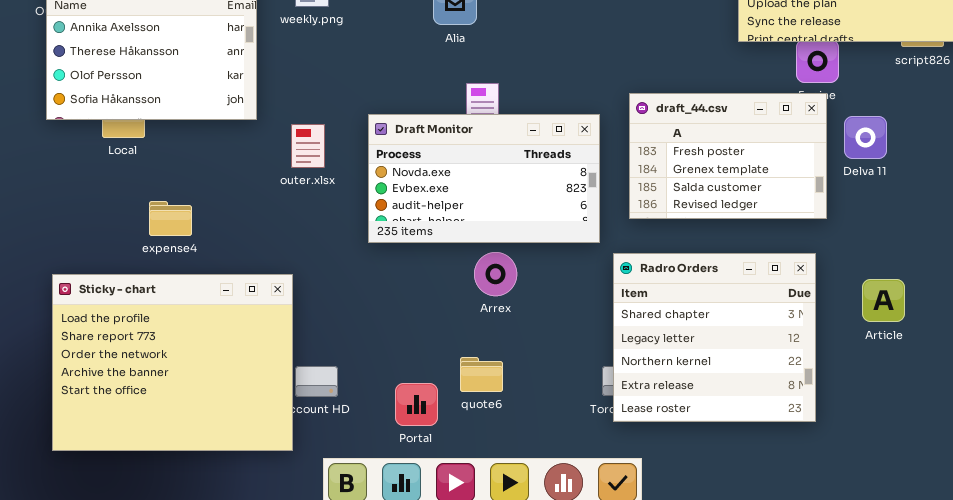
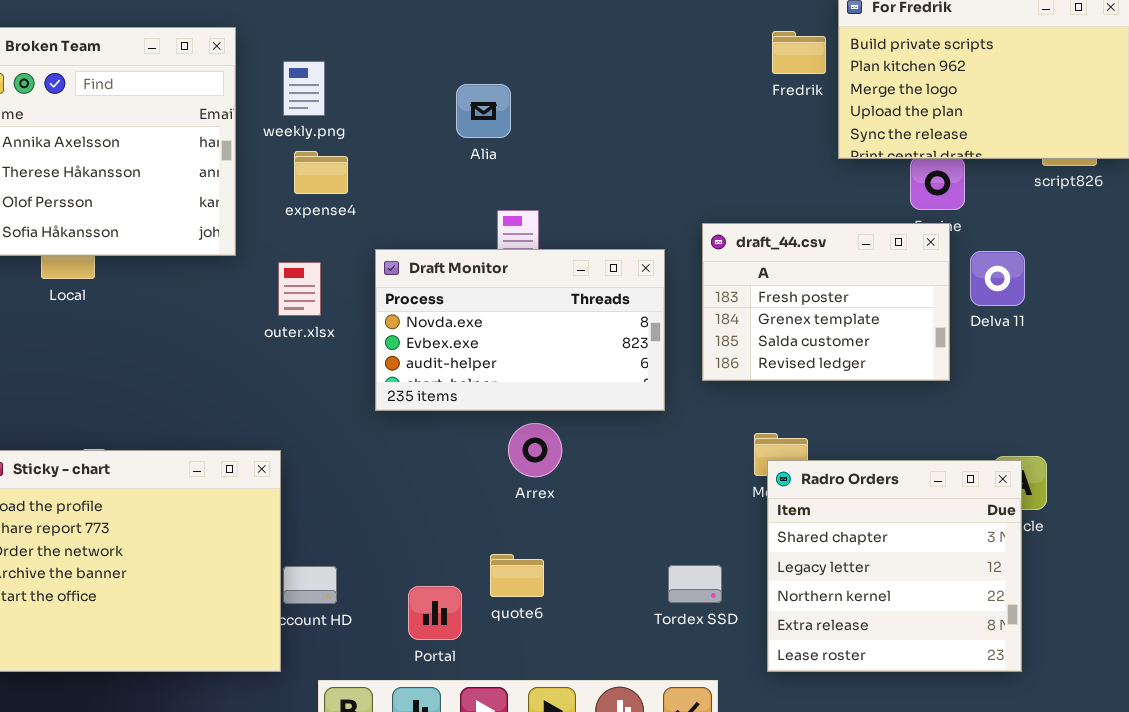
expense4: [149,201,192,236] -> [294,151,348,194], moved
Radro Orders: [613,253,816,422] -> [767,460,1022,672], moved

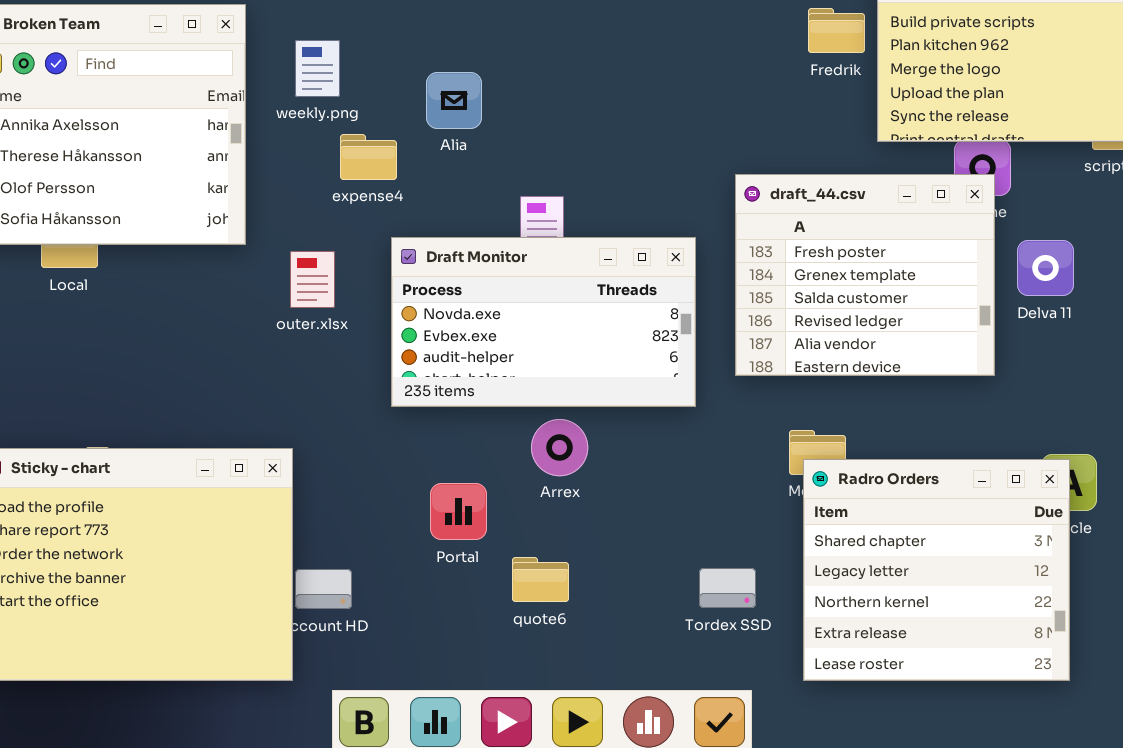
Alia: [456,84,511,138] -> [426,72,482,129], moved
expense4: [294,151,348,194] -> [340,134,397,180], moved
draft_44.csv: [702,223,950,381] -> [735,174,995,376], resized
Portal: [408,586,462,640] -> [430,483,487,540], moved

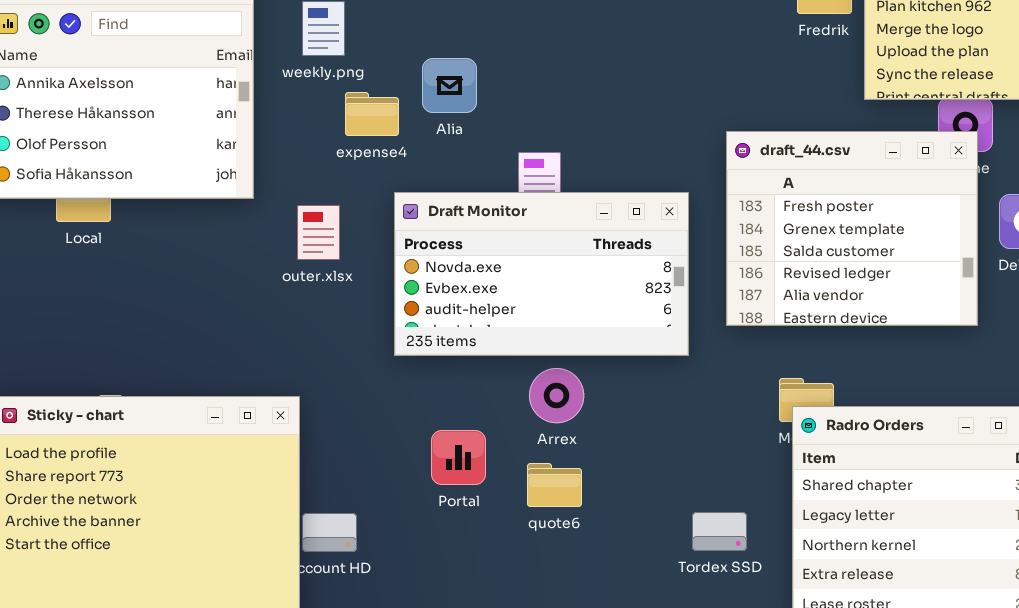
Alia: [426,72,482,129] -> [422,58,477,113], moved
quote6: [512,557,569,602] -> [527,463,582,507], moved

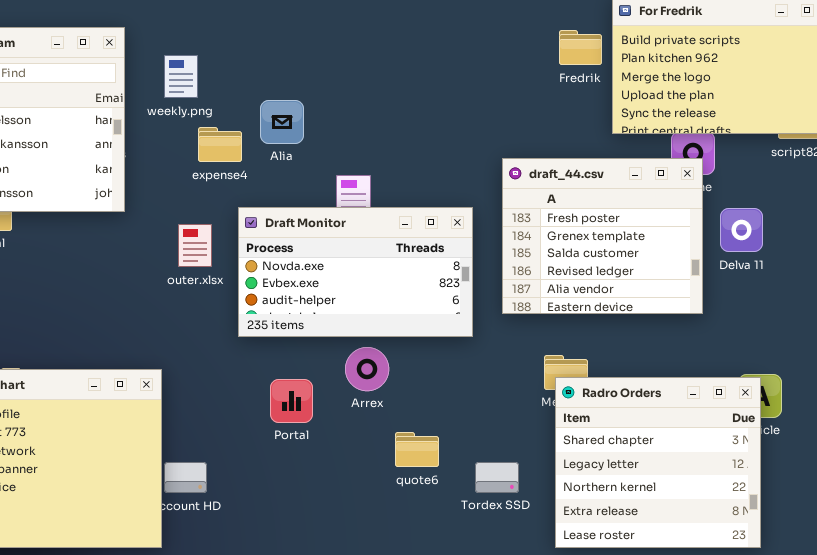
outer.xlsx: [297,205,340,260] -> [178,224,212,267], moved
Portal: [431,430,486,485] -> [270,379,313,423], moved
quote6: [527,463,582,507] -> [395,432,439,467], moved

